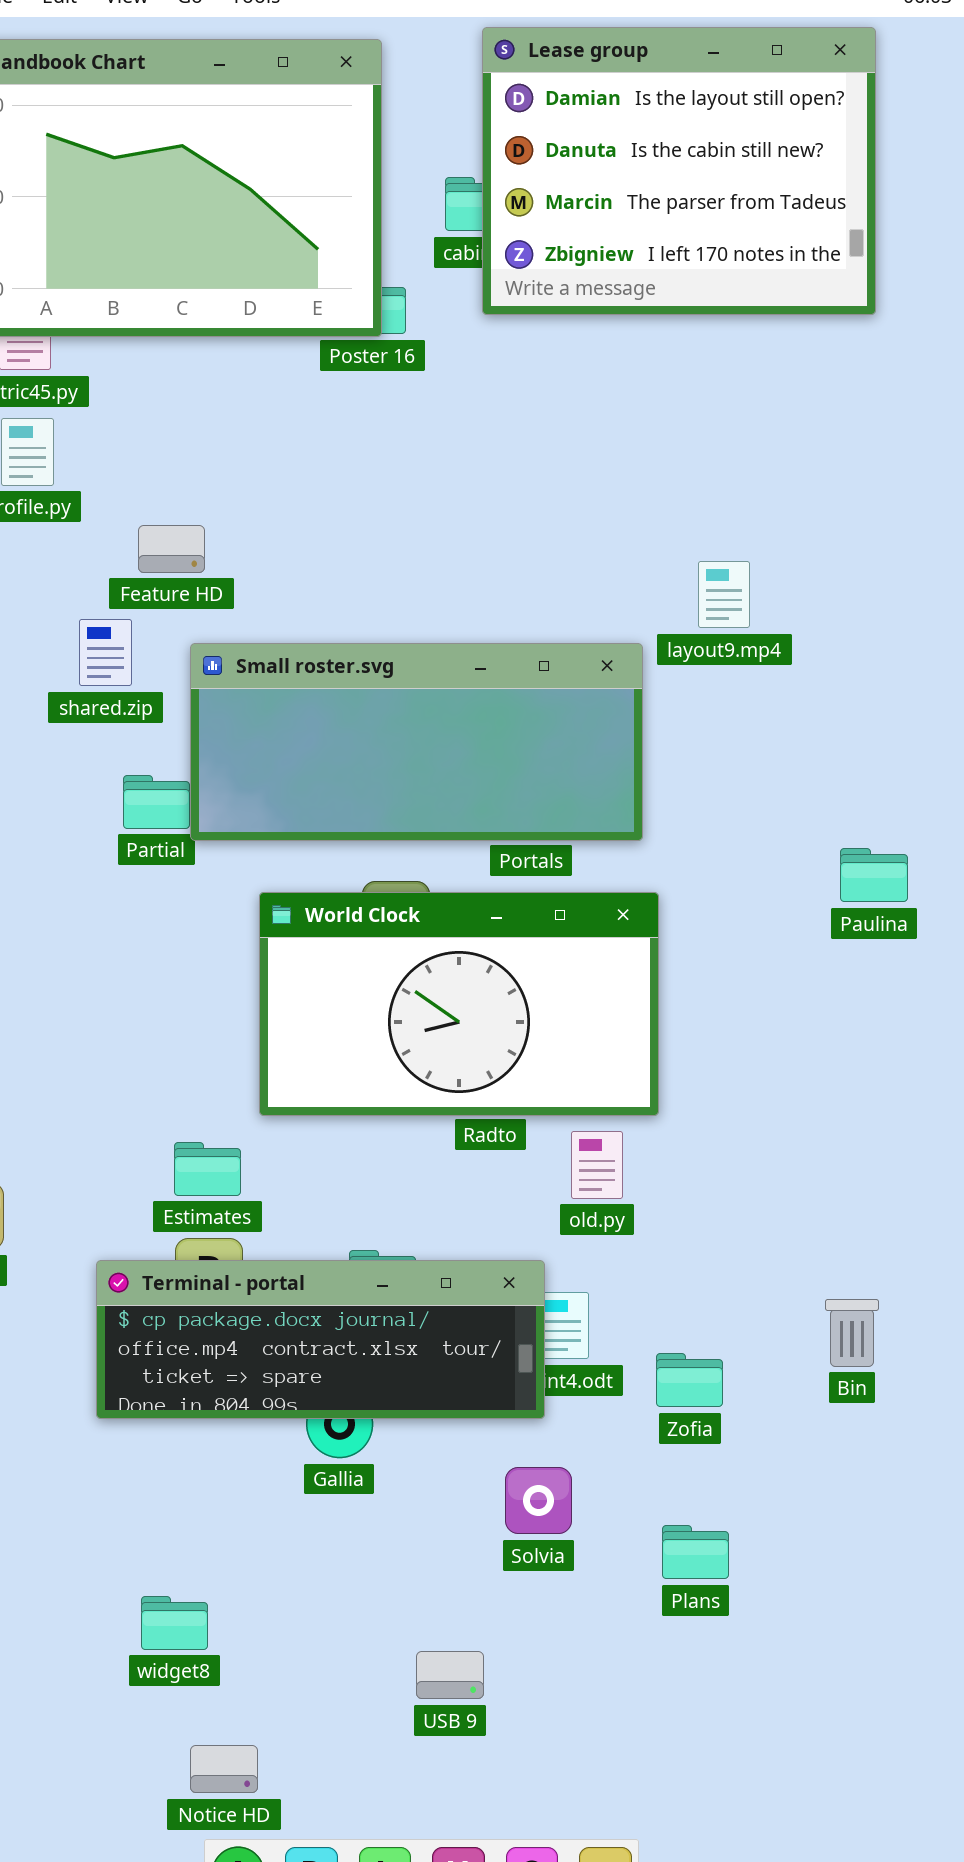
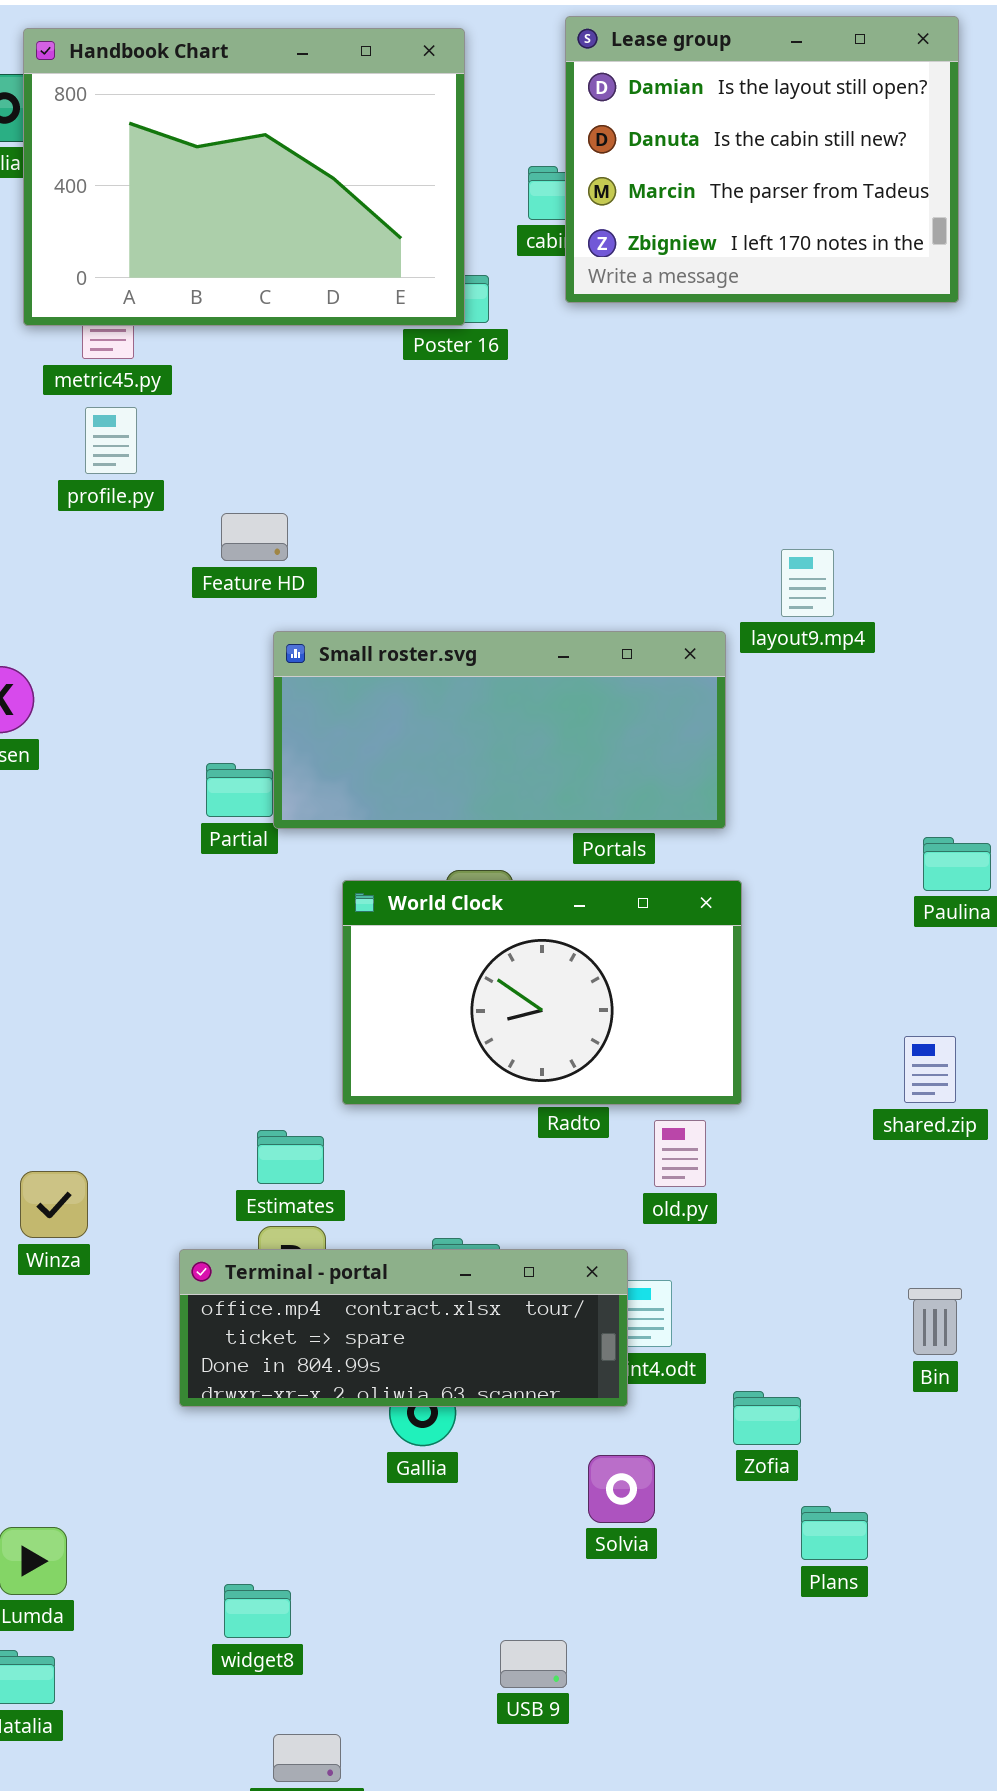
shared.zip: [79,619,132,686] -> [904,1036,956,1103], moved
Terminal - portal: [96,1260,545,1419] -> [179,1249,628,1407], scrolled down 1 row
Zofia: [656,1353,723,1407] -> [733,1391,801,1445], moved
Plans: [662,1525,729,1579] -> [801,1506,868,1560], moved

